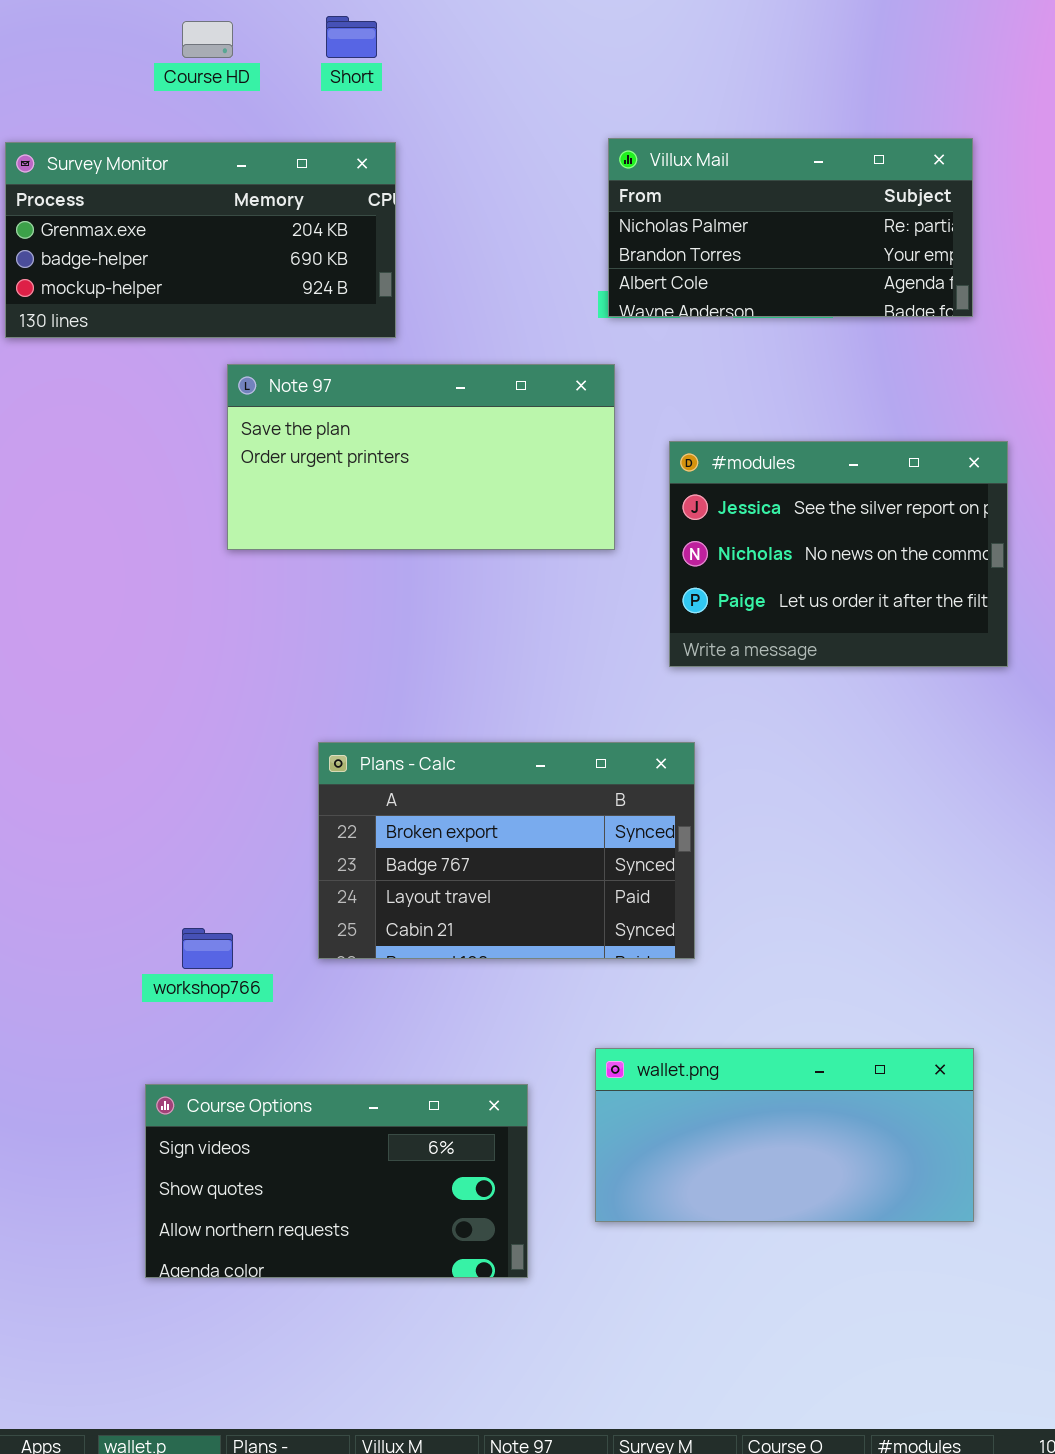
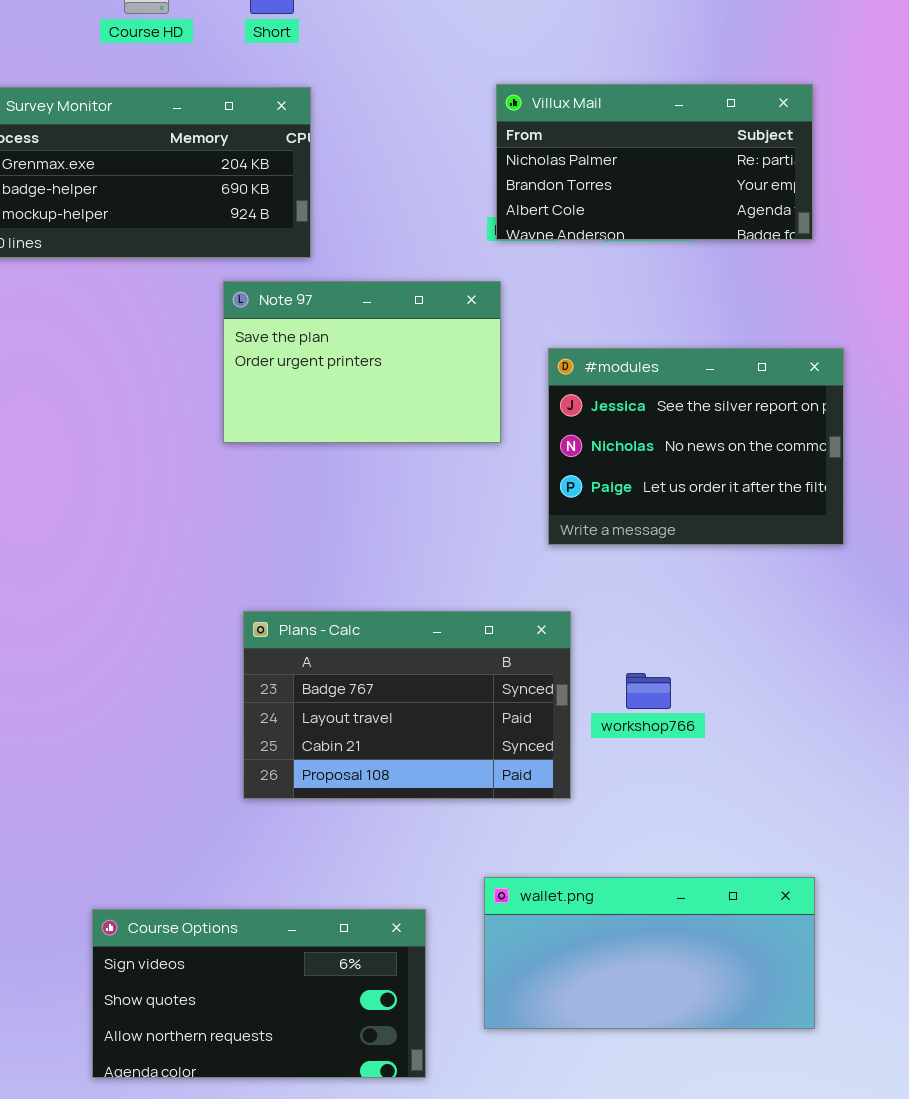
Note 97: [227,364,615,550] -> [223,281,501,443], resized
Plans - Calc: [318,742,695,959] -> [243,611,571,799], scrolled down 1 row
workshop766: [182,928,233,969] -> [626,673,671,709], moved

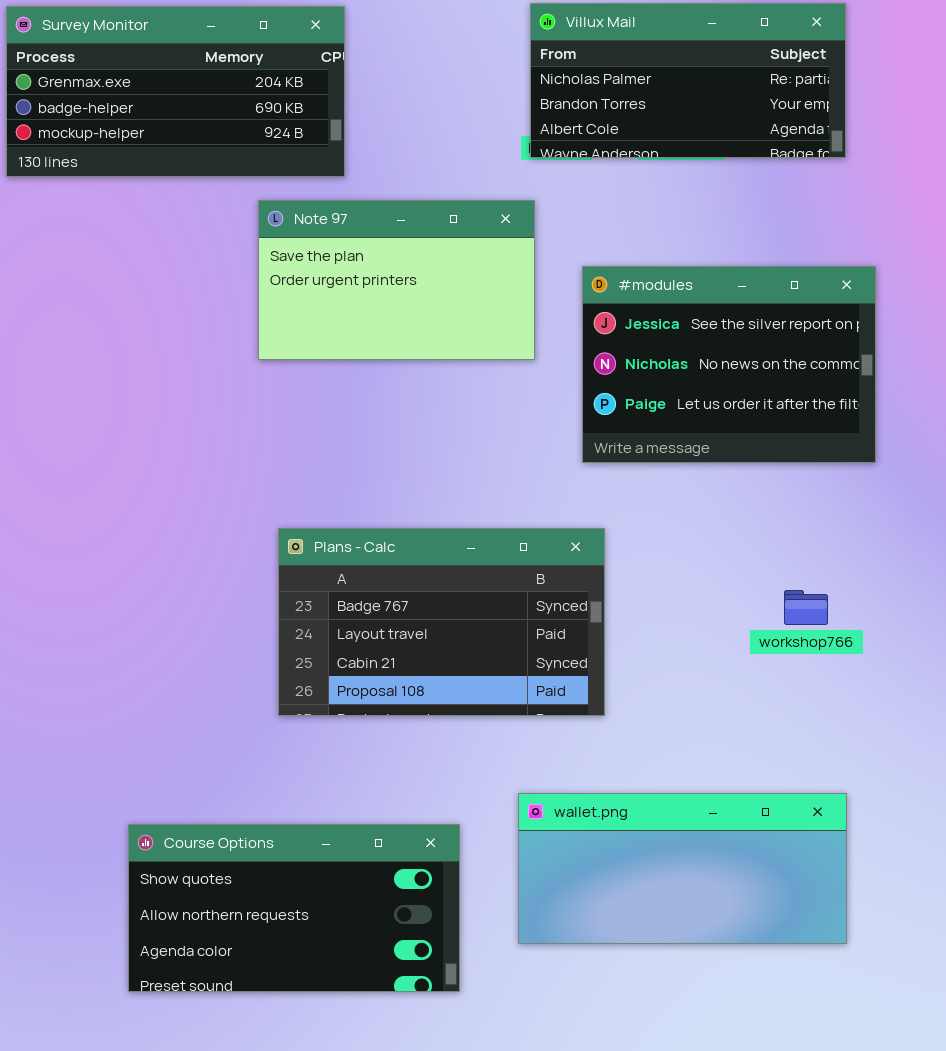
workshop766: [626,673,671,709] -> [784,590,828,625], moved
Course Options: [92,909,426,1078] -> [128,824,460,992], scrolled down 1 row

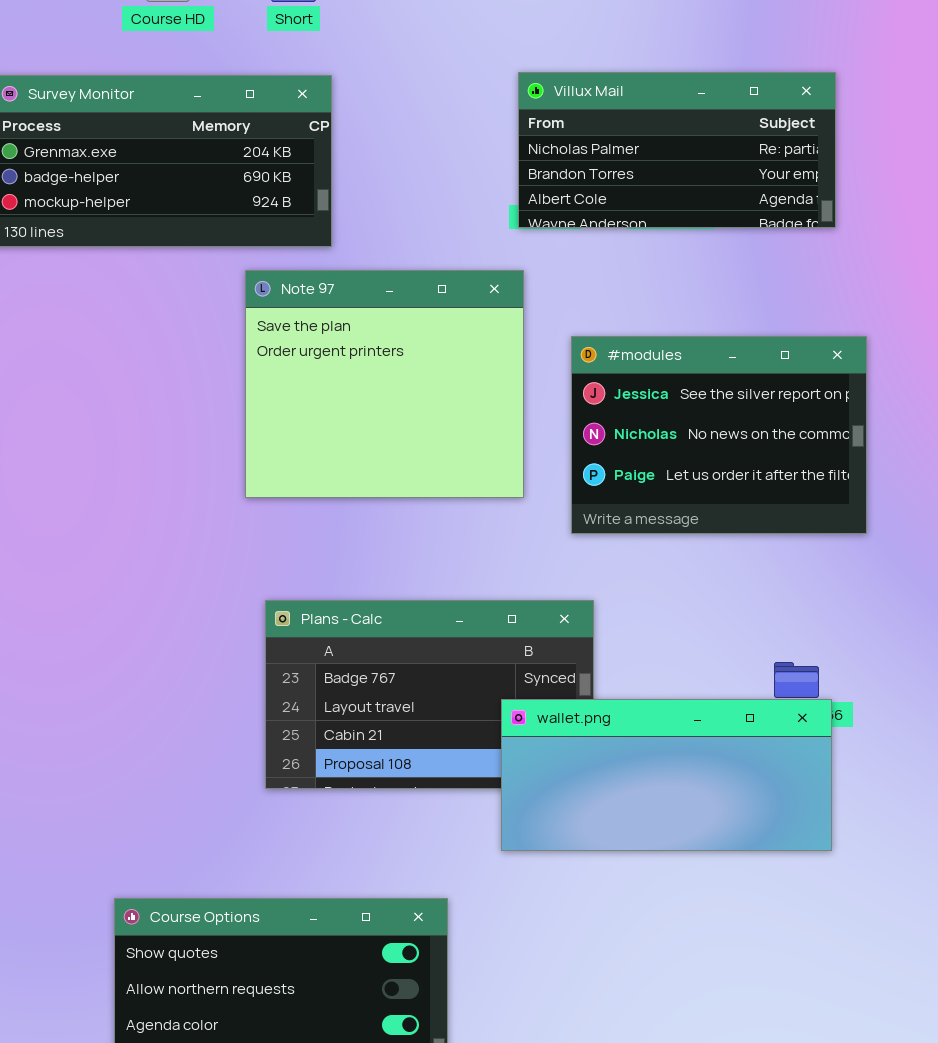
Note 97: [258,200,535,360] -> [245,270,524,498], resized
wallet.png: [518,793,847,944] -> [501,699,832,851], moved

